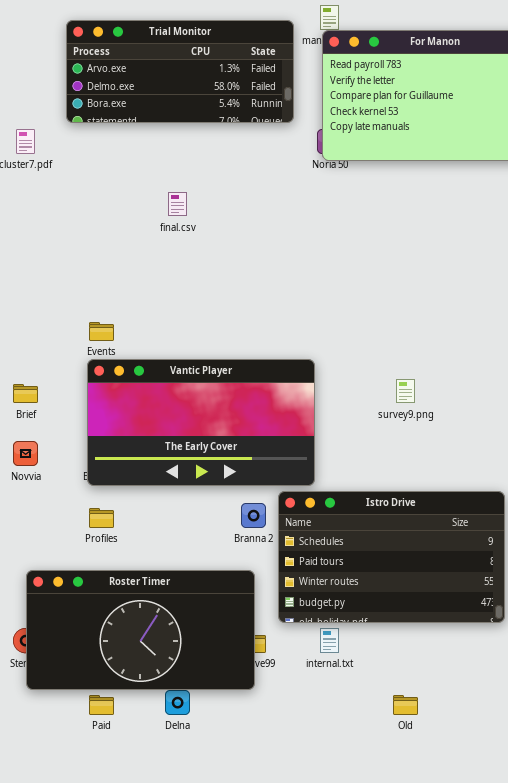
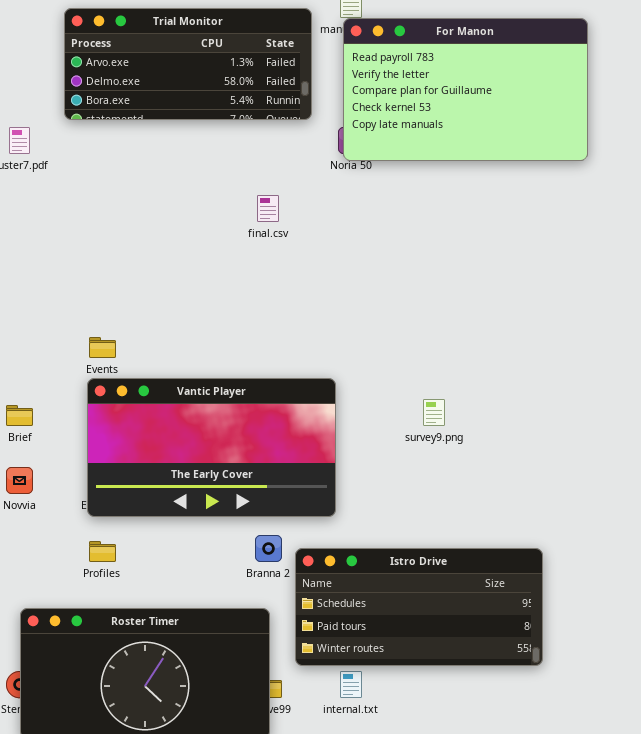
final.csv: [168,192,187,216] -> [257,195,279,222], moved
Istro Drive: [278,491,505,623] -> [295,548,543,666], resized

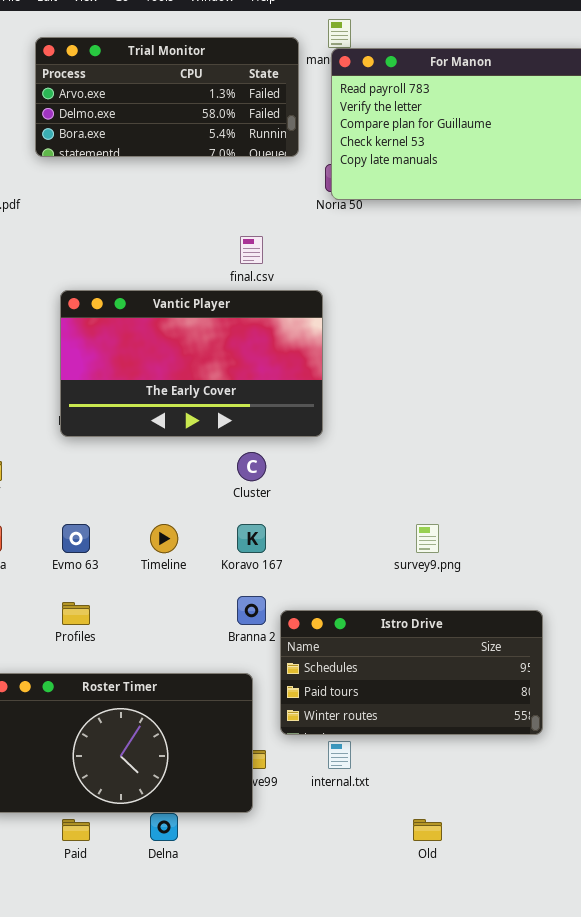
Vantic Player: [87,378,336,517] -> [60,290,323,437], moved
survey9.png: [423,399,445,426] -> [416,524,439,553], moved

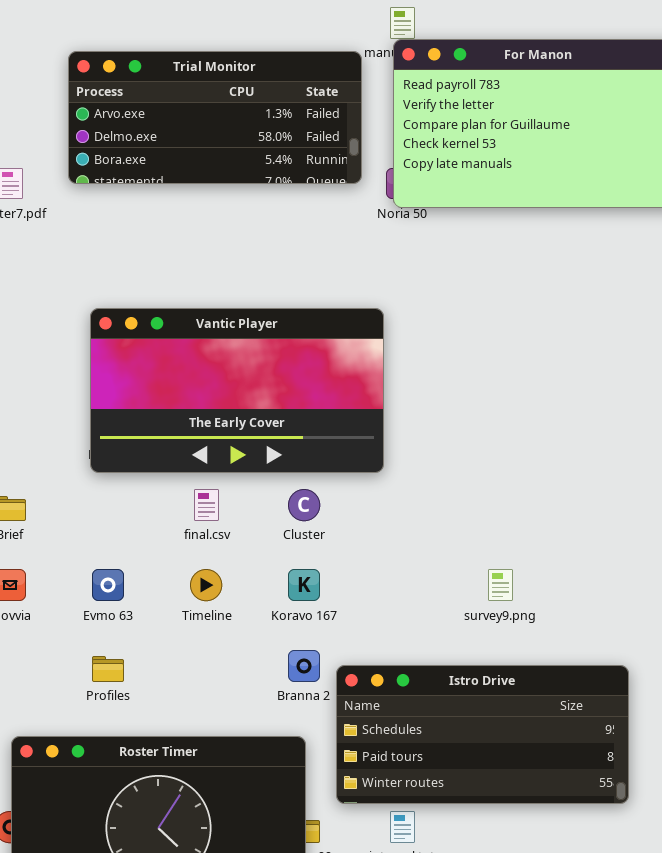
Trial Monitor: [35,37,299,157] -> [68,51,362,184], moved
final.csv: [240,236,263,264] -> [194,489,219,521], moved

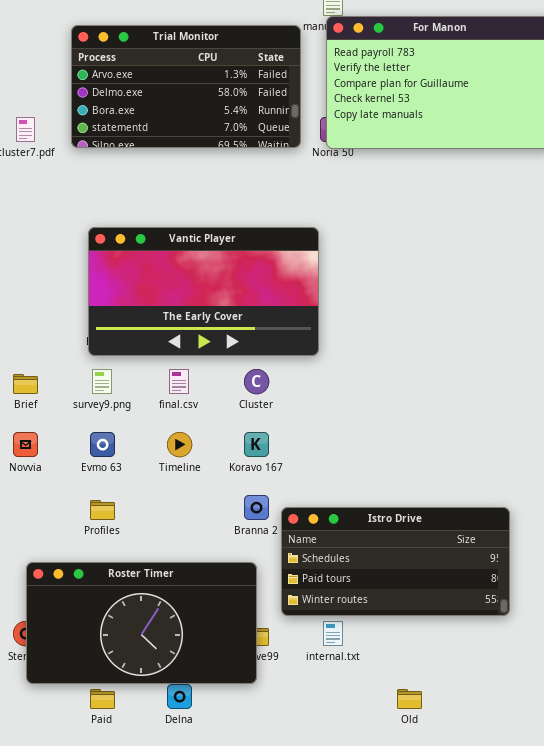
Trial Monitor: [68,51,362,184] -> [71,25,301,148], resized
survey9.png: [488,569,513,601] -> [92,369,112,394], moved

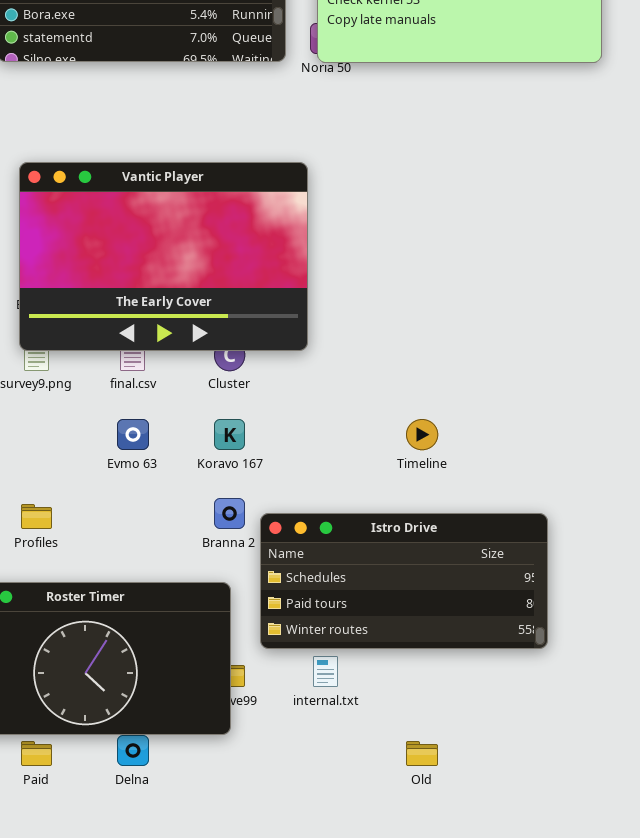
Vantic Player: [88,227,319,356] -> [19,162,308,351], resized
Evmo 63: [90,432,115,457] -> [117,419,149,450], moved
Timeline: [167,432,192,457] -> [406,419,438,450], moved

